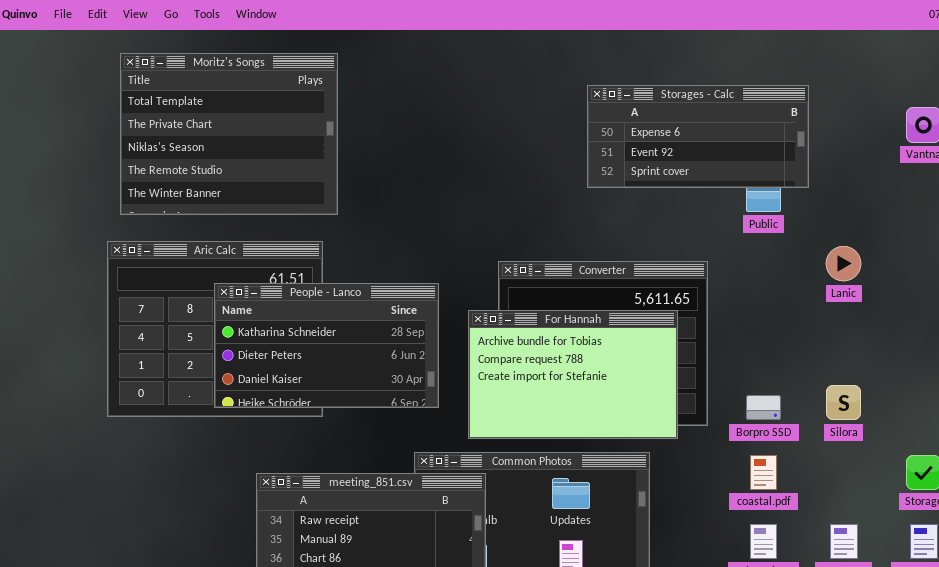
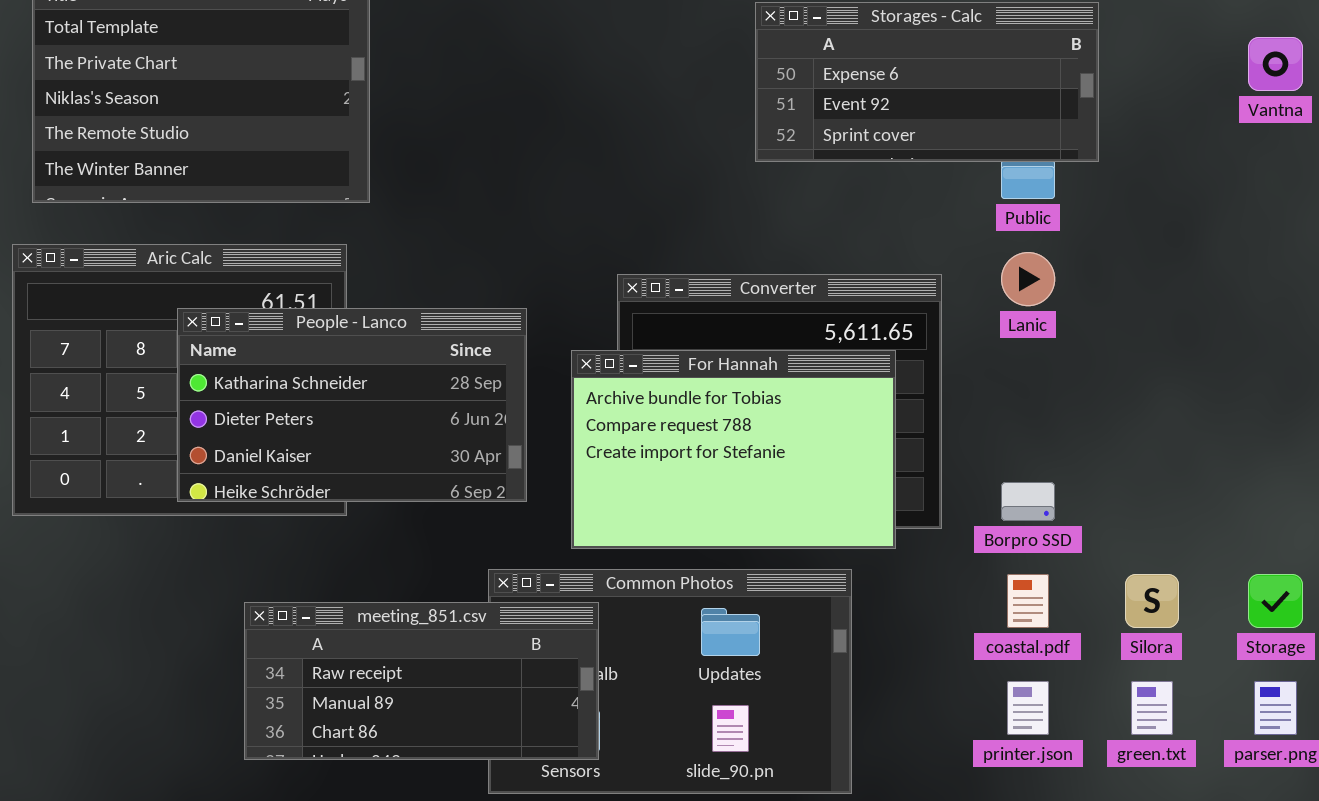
Lanic: [826,246,861,281] -> [1001,252,1055,306], moved
Silora: [826,385,861,420] -> [1125,574,1179,628], moved

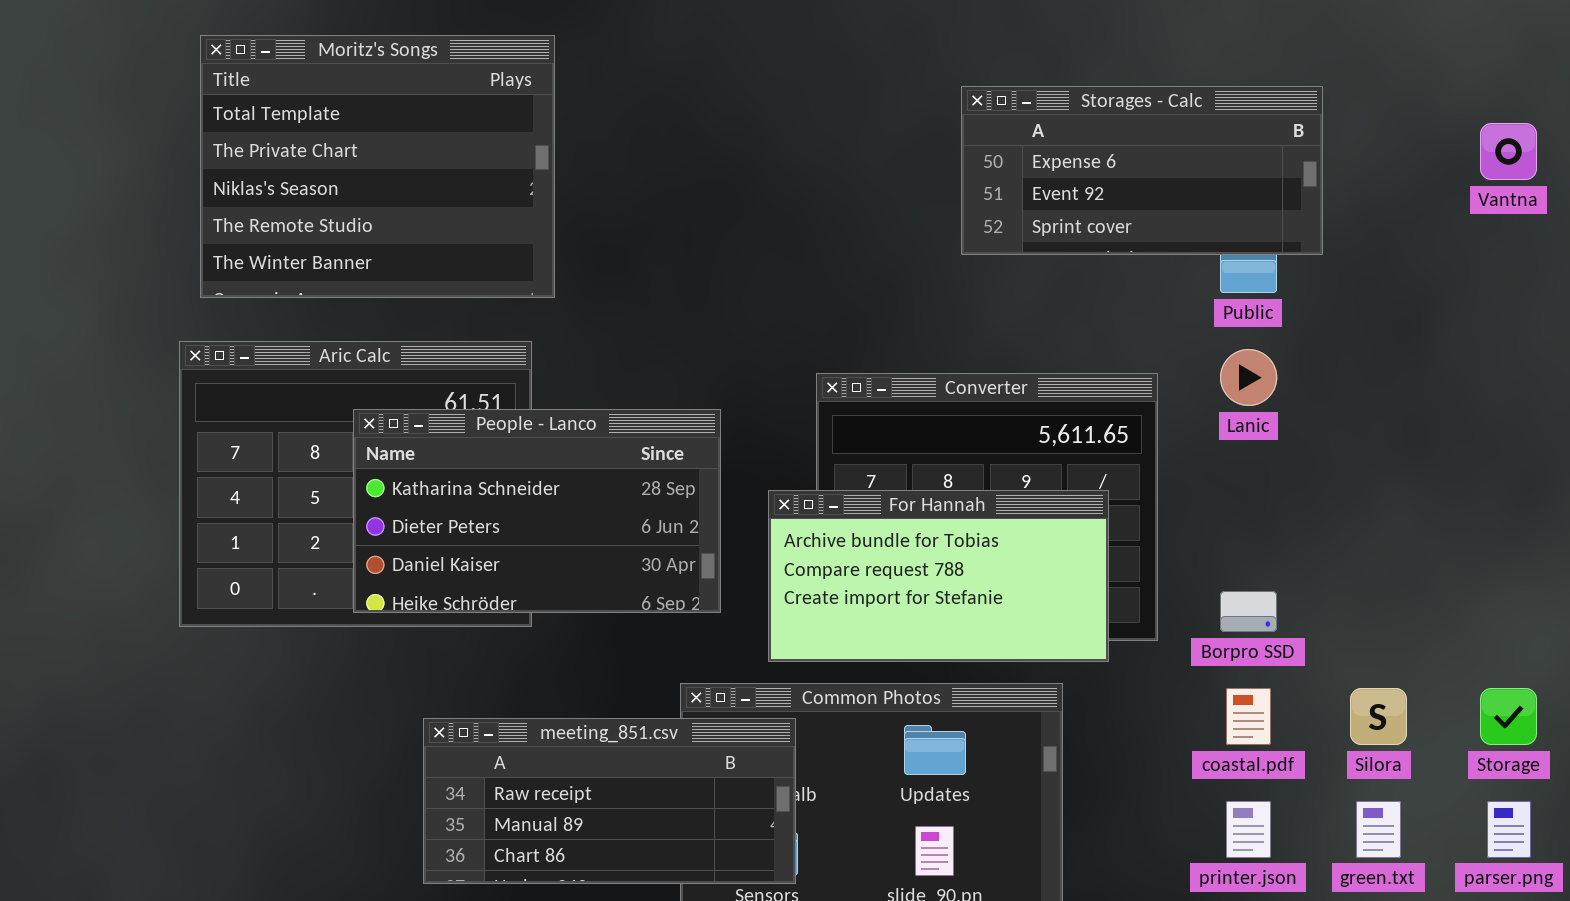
For Hannah: [571,350,896,549] -> [768,490,1109,662], resized

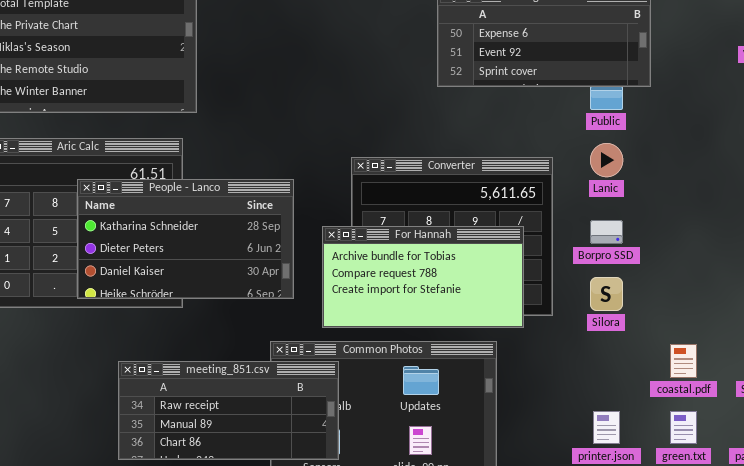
Borpro SSD: [1220,591,1277,632] -> [590,220,623,244], moved
coastal.pdf: [1226,688,1271,745] -> [670,344,697,378], moved
Silora: [1350,688,1407,745] -> [590,277,623,311], moved

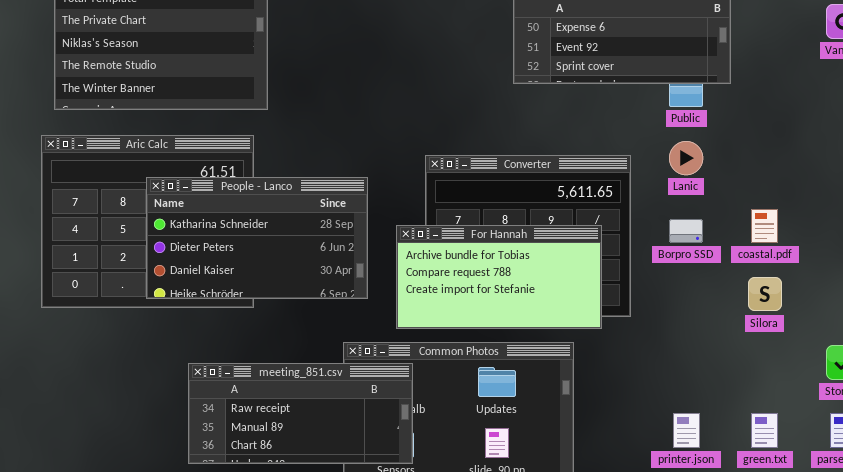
Silora: [590,277,623,311] -> [748,277,782,311], moved
coastal.pdf: [670,344,697,378] -> [751,209,778,243], moved

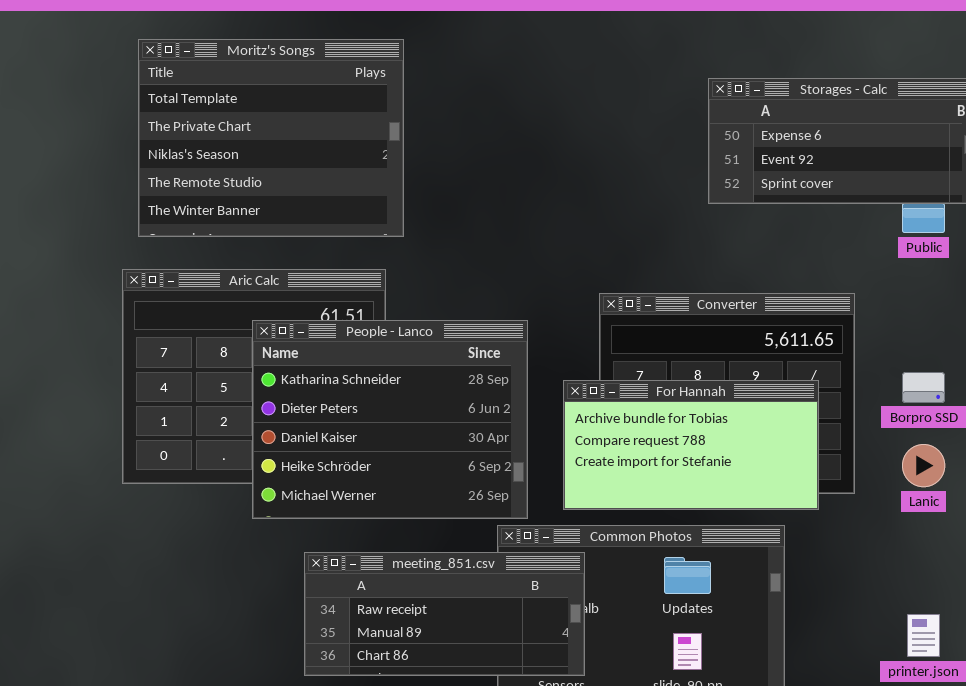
Lanic: [669,141,703,175] -> [902,444,945,487], moved
People - Lanco: [146,177,368,299] -> [252,320,528,519], resized

